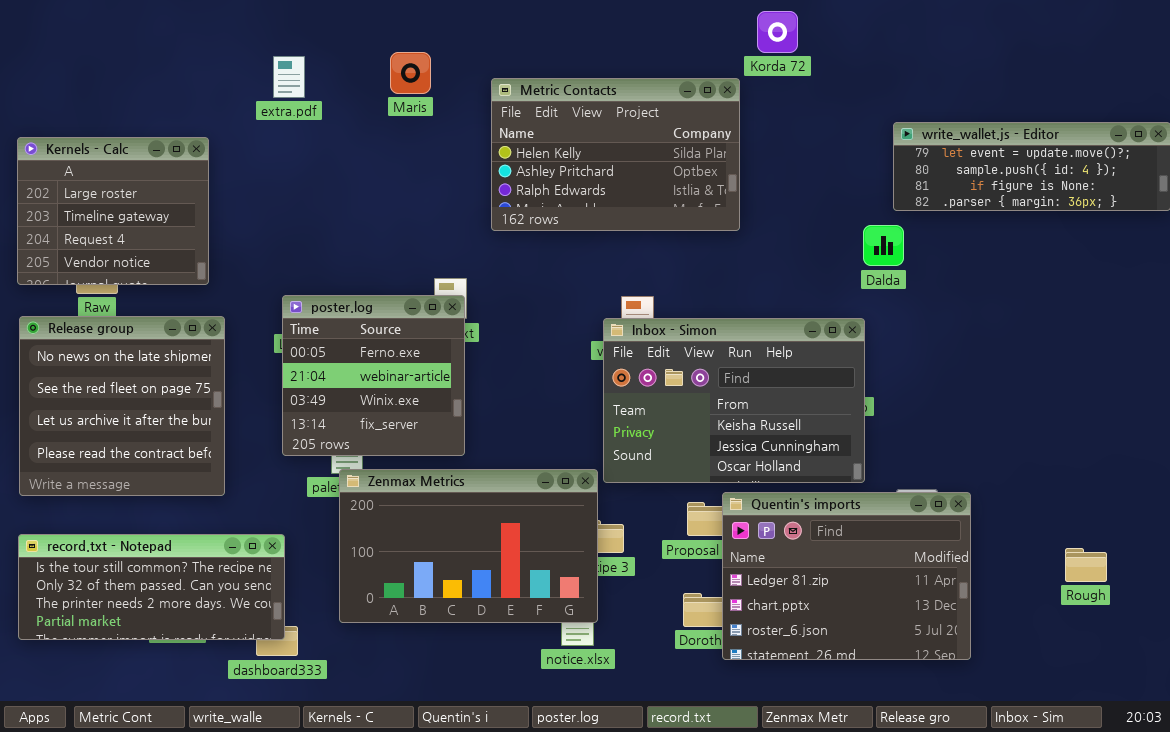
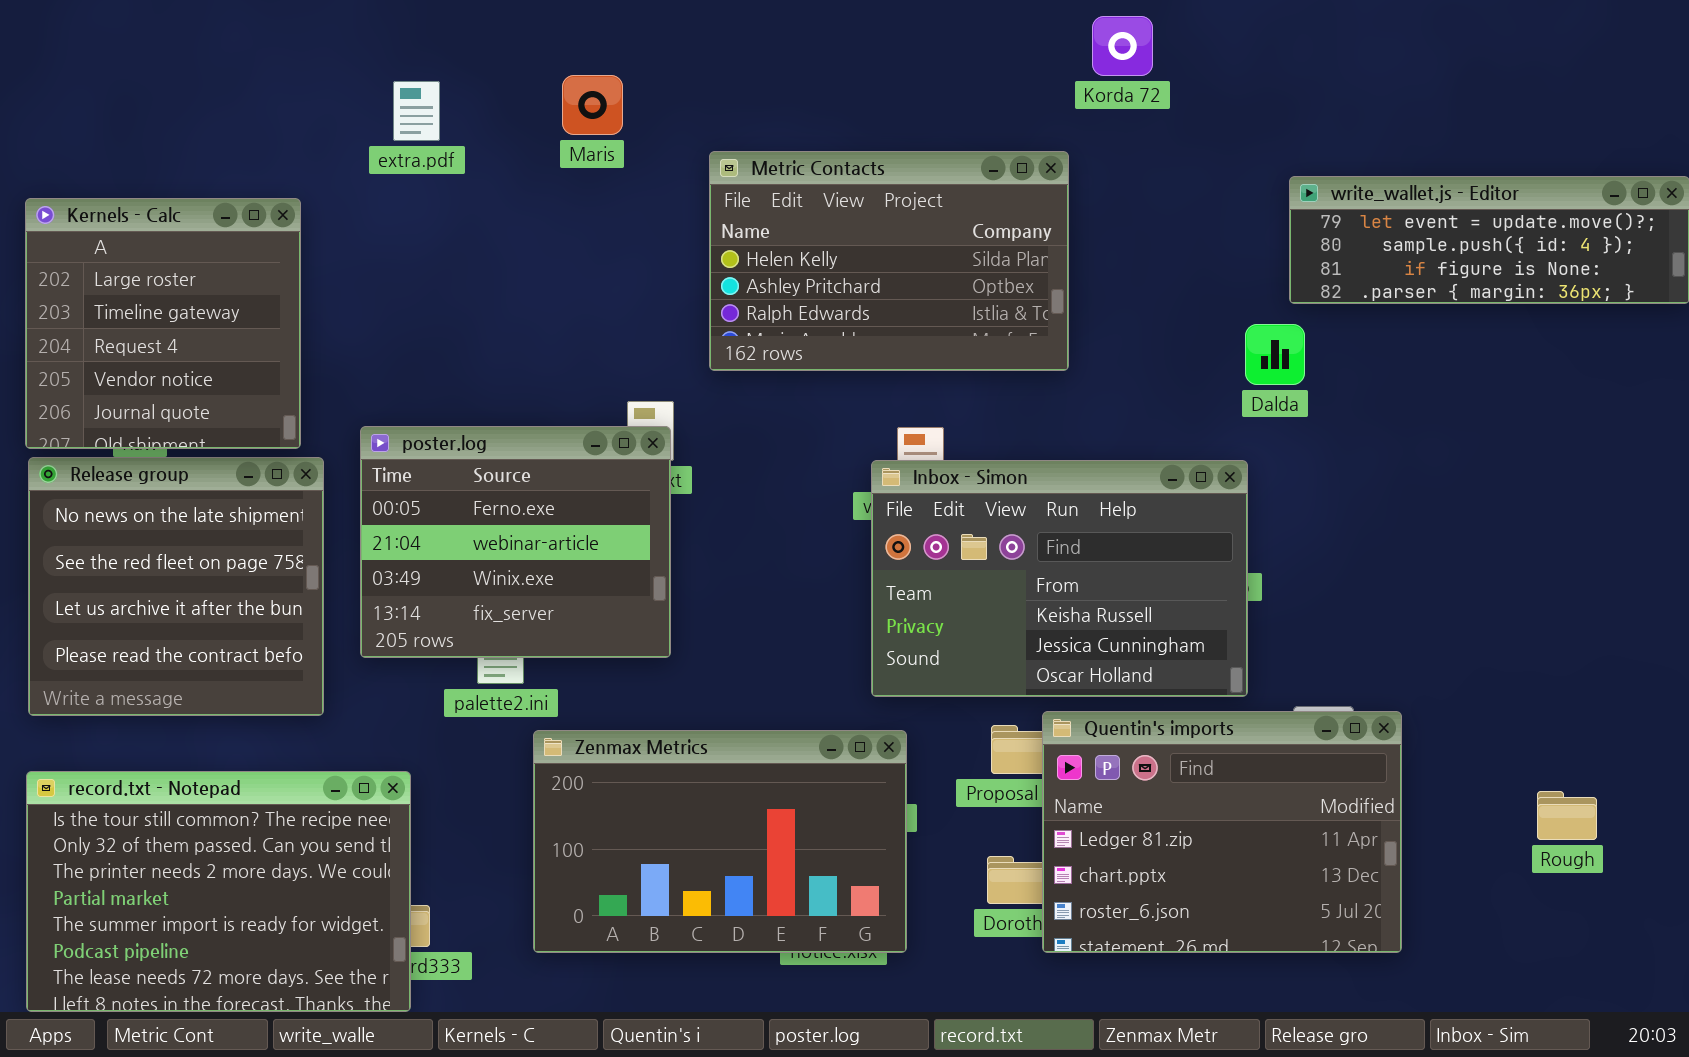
Metric Contacts: [491,78,740,231] -> [709,151,1069,371], moved
Kernels - Calc: [17,137,209,285] -> [25,198,301,449], resized
poster.log: [282,295,465,456] -> [360,426,671,658], resized
Zenmax Metrics: [339,469,598,623] -> [533,730,907,953], moved
record.txt - Notepad: [18,534,285,640] -> [26,771,411,1012], resized

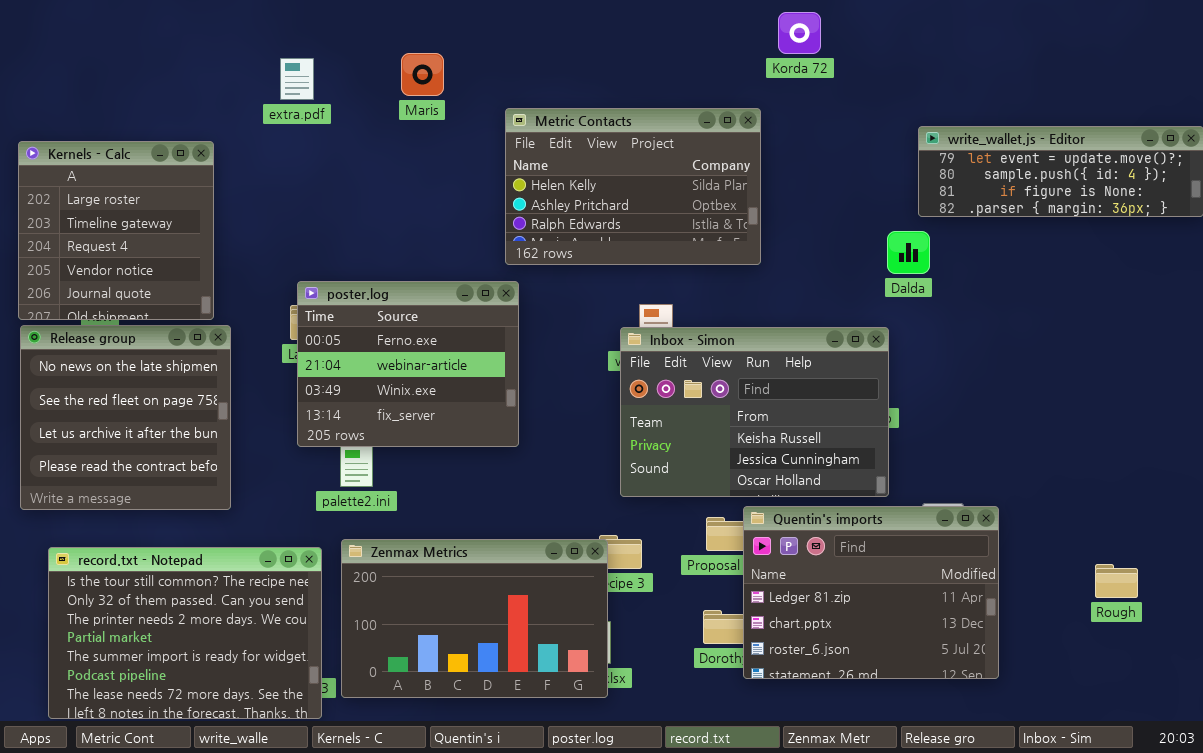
poster.log: [360,426,671,658] -> [297,281,519,447], moved
Zenmax Metrics: [533,730,907,953] -> [341,539,608,698], moved
record.txt - Notepad: [26,771,411,1012] -> [48,547,322,719], moved

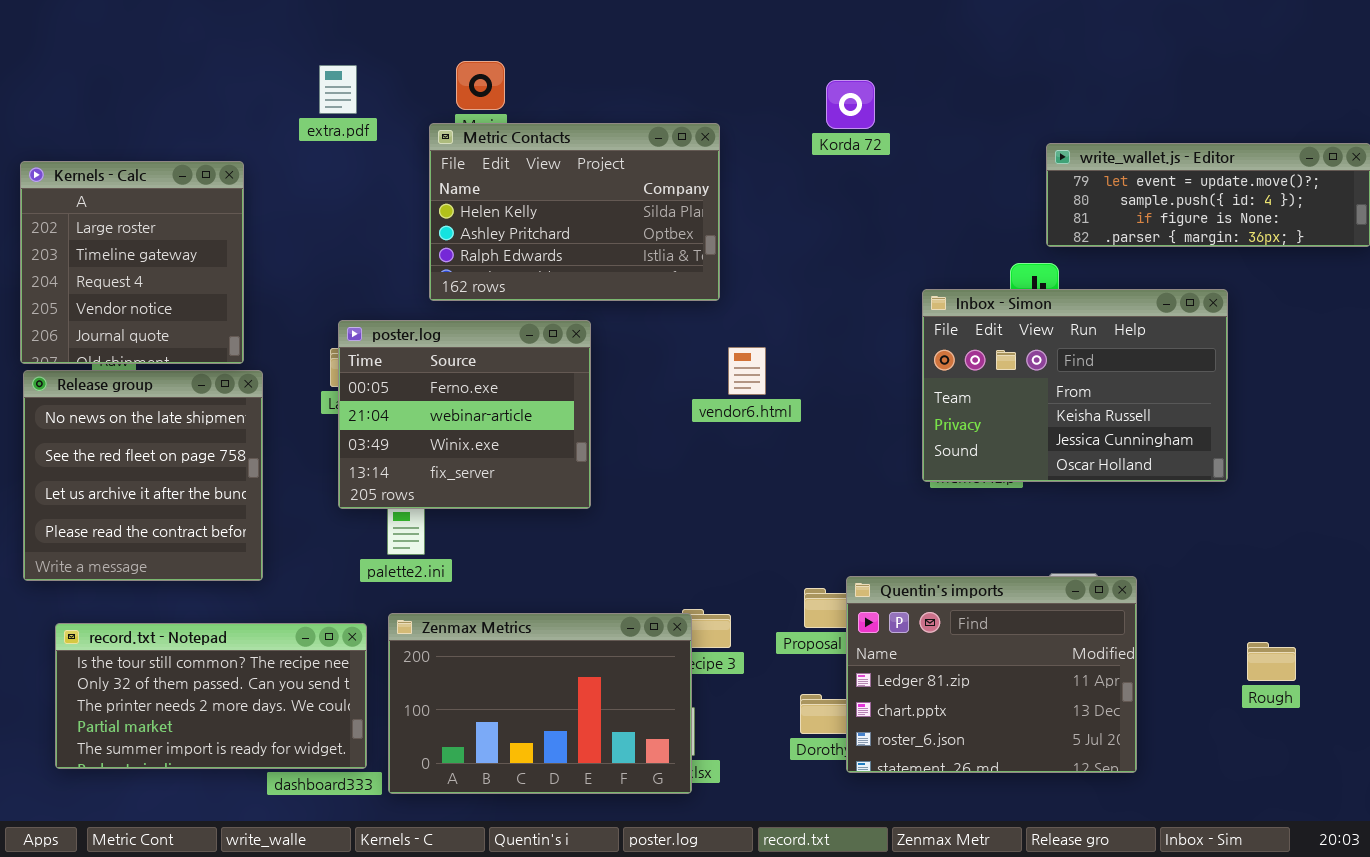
Korda 72: [778,12,821,54] -> [826,80,875,129], moved
Metric Contacts: [505,108,761,265] -> [429,123,720,301], moved
Inbox - Simon: [620,327,889,497] -> [922,289,1228,482], moved
record.txt - Notepad: [48,547,322,719] -> [55,623,367,769], resized

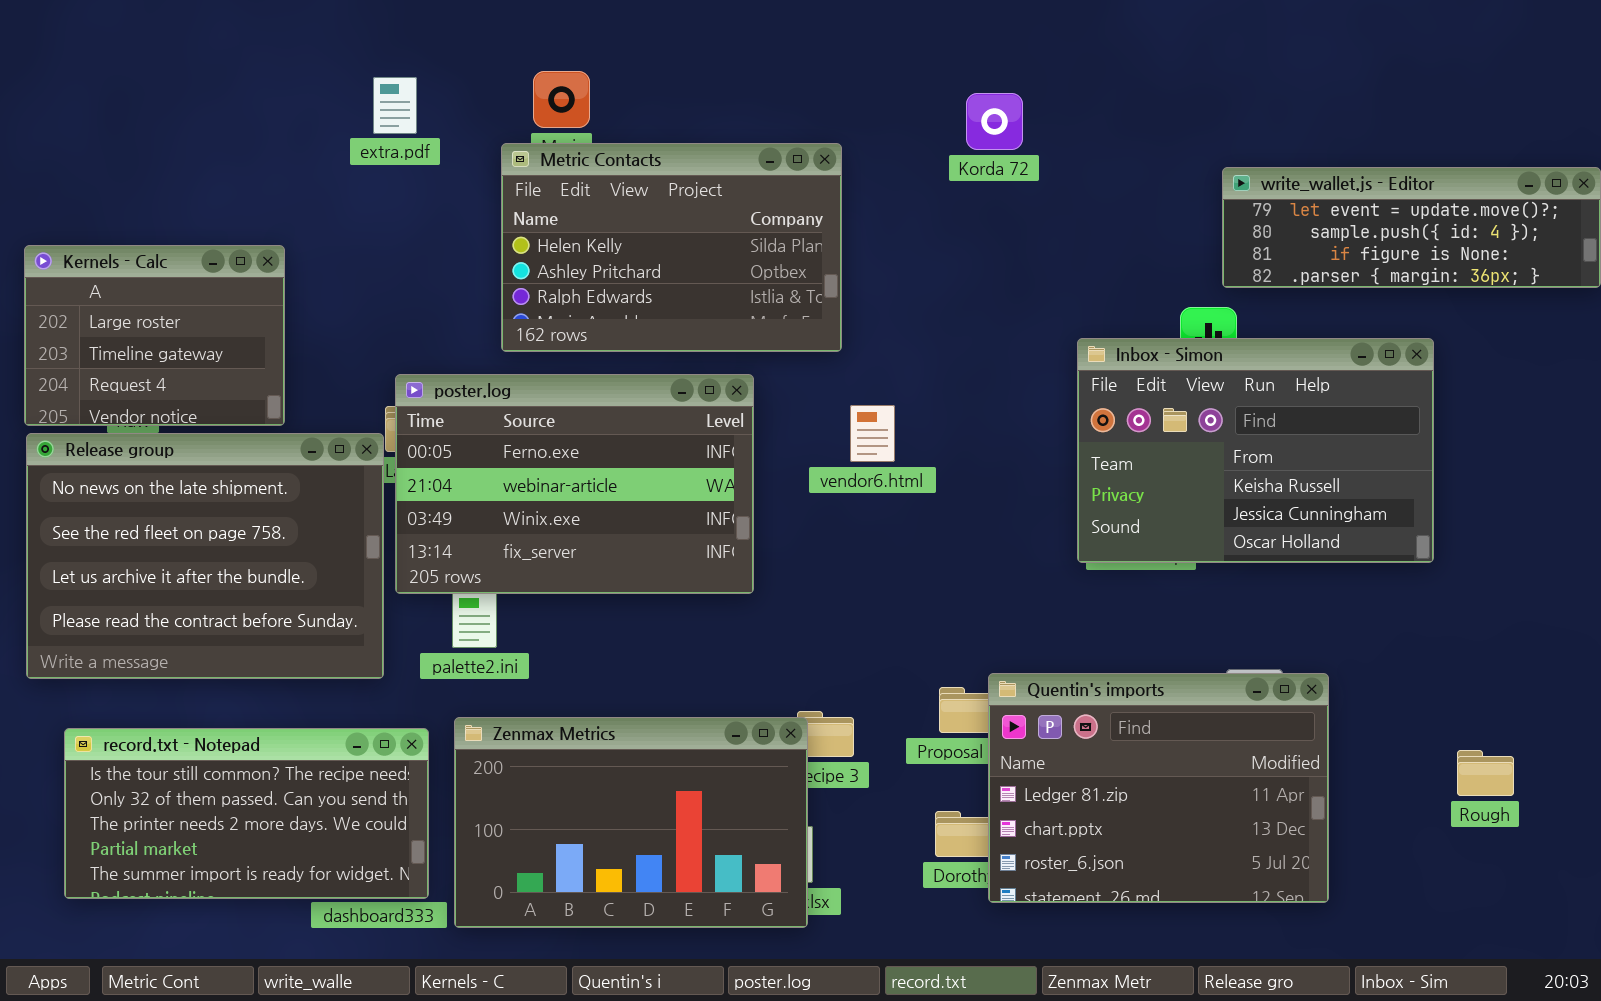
Kernels - Calc: [20,161,244,364] -> [24,245,285,426], resized
poster.log: [338,320,591,509] -> [395,374,754,594], resized
Release group: [23,370,263,581] -> [26,433,384,679], resized

